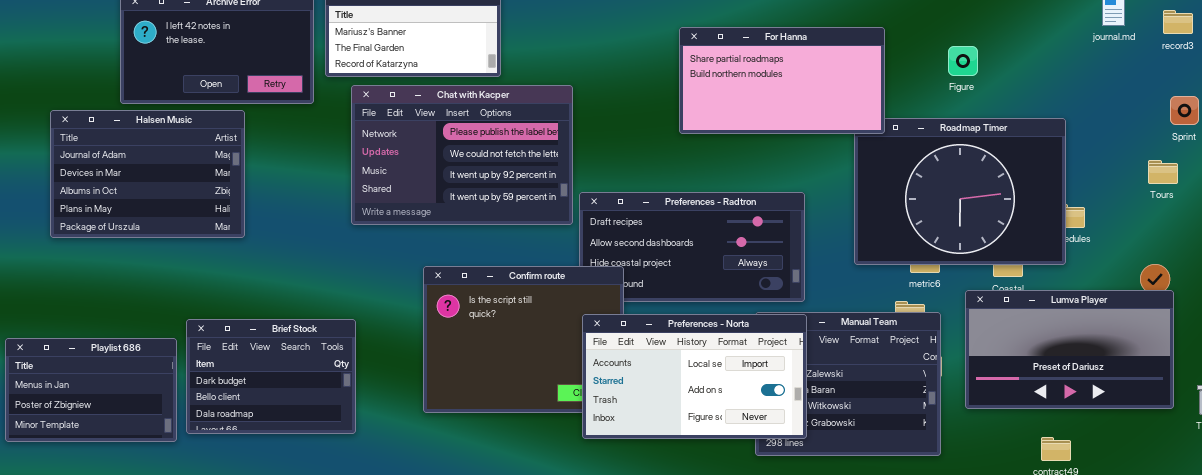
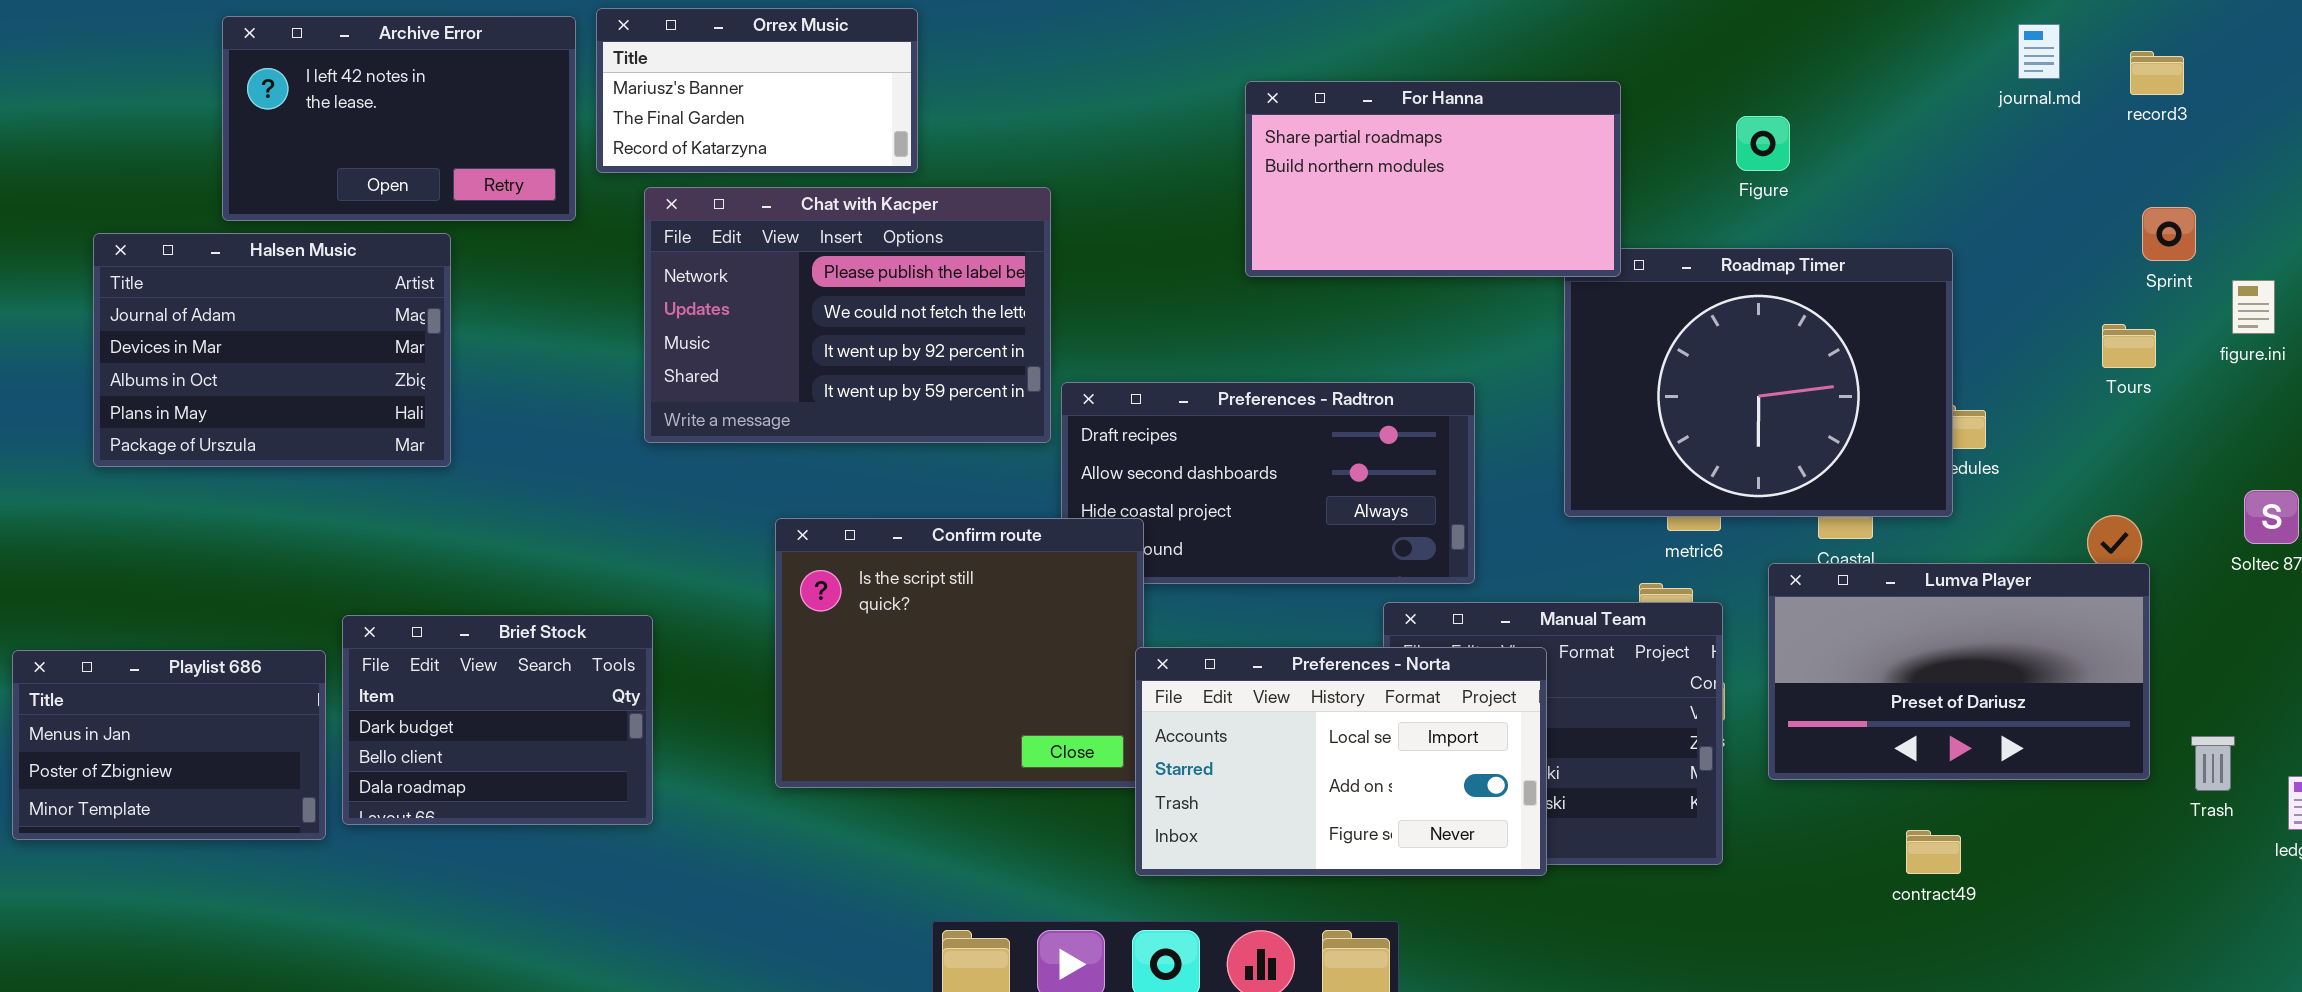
Preferences - Norta: [582,314,807,439] -> [1135,647,1547,876], moved

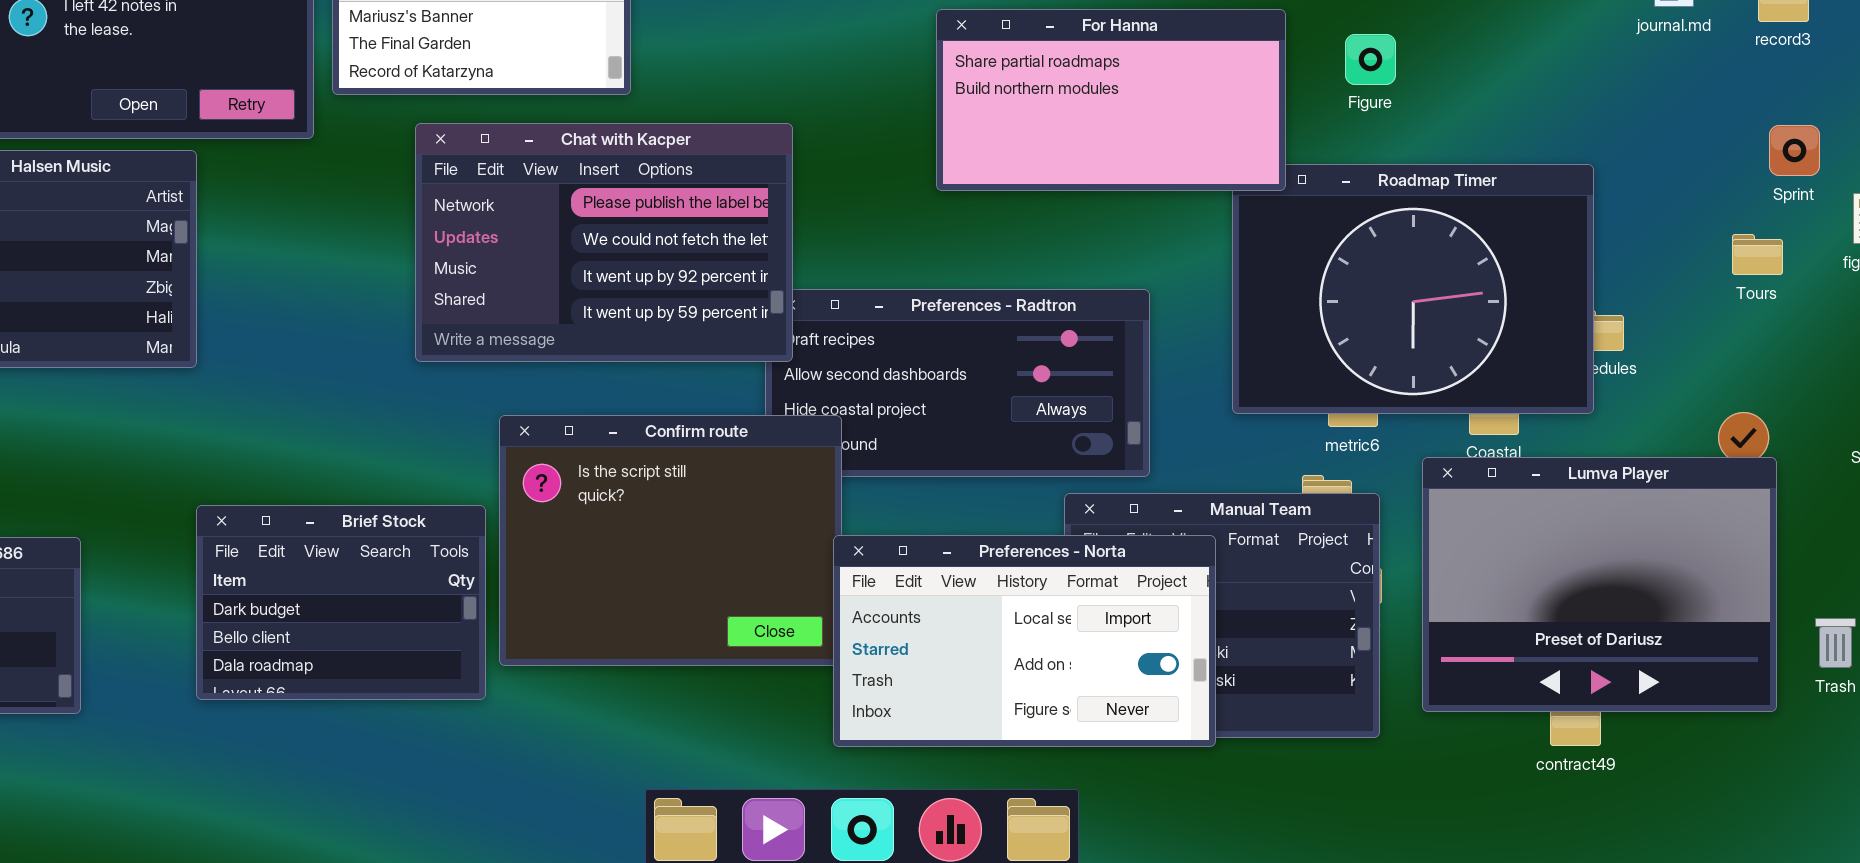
Figure: [1736,116,1790,171] -> [1345,34,1396,85], moved
Chat with Kacper: [644,187,1051,443] -> [415,123,793,362], moved
Lumva Player: [1768,563,2150,780] -> [1422,457,1777,712], resized
Brief Stock: [342,615,653,825] -> [196,505,486,700], moved

